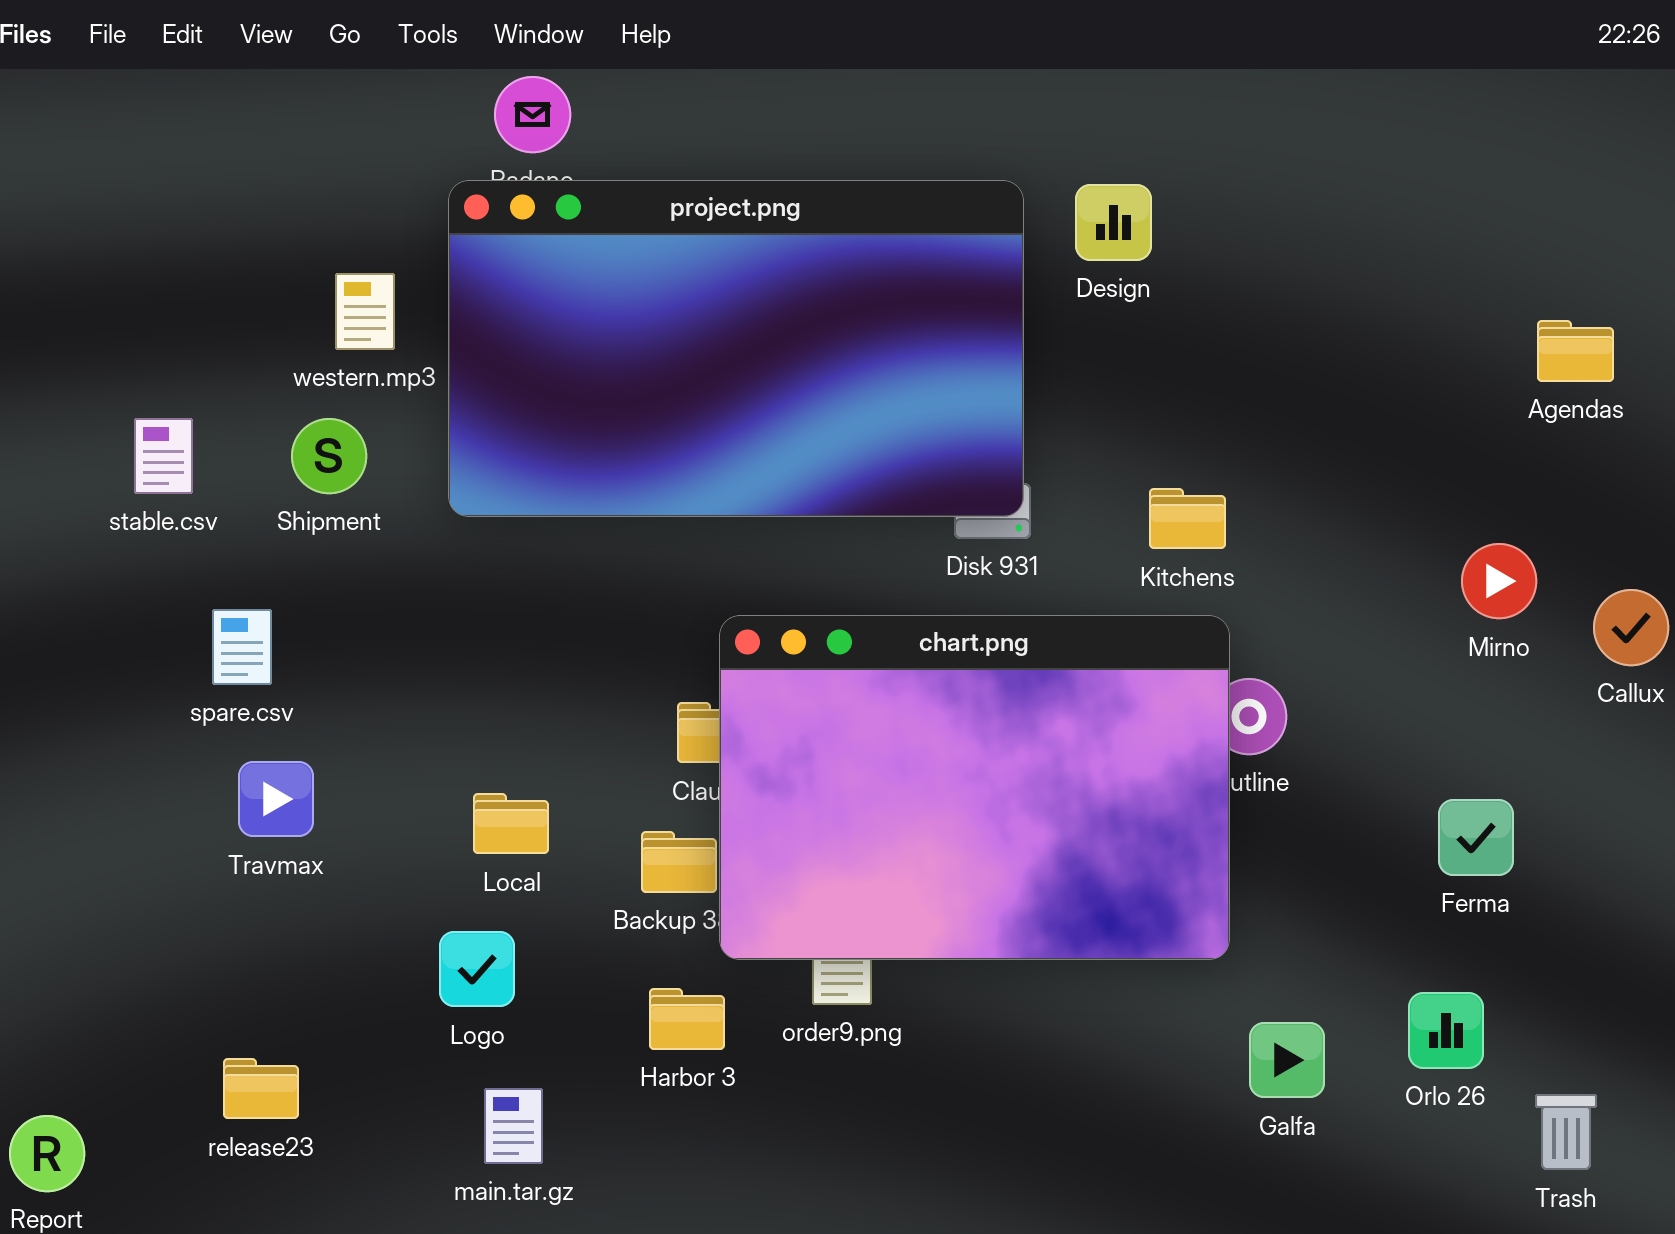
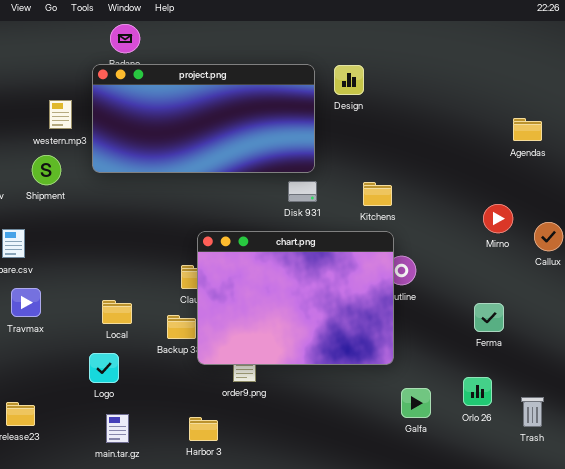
project.png: [448,180,1024,517] -> [92,64,315,173], resized
Harbor 3: [649,988,725,1050] -> [189,417,218,441], moved
Trash: [1535,1094,1597,1170] -> [521,397,544,427], moved

